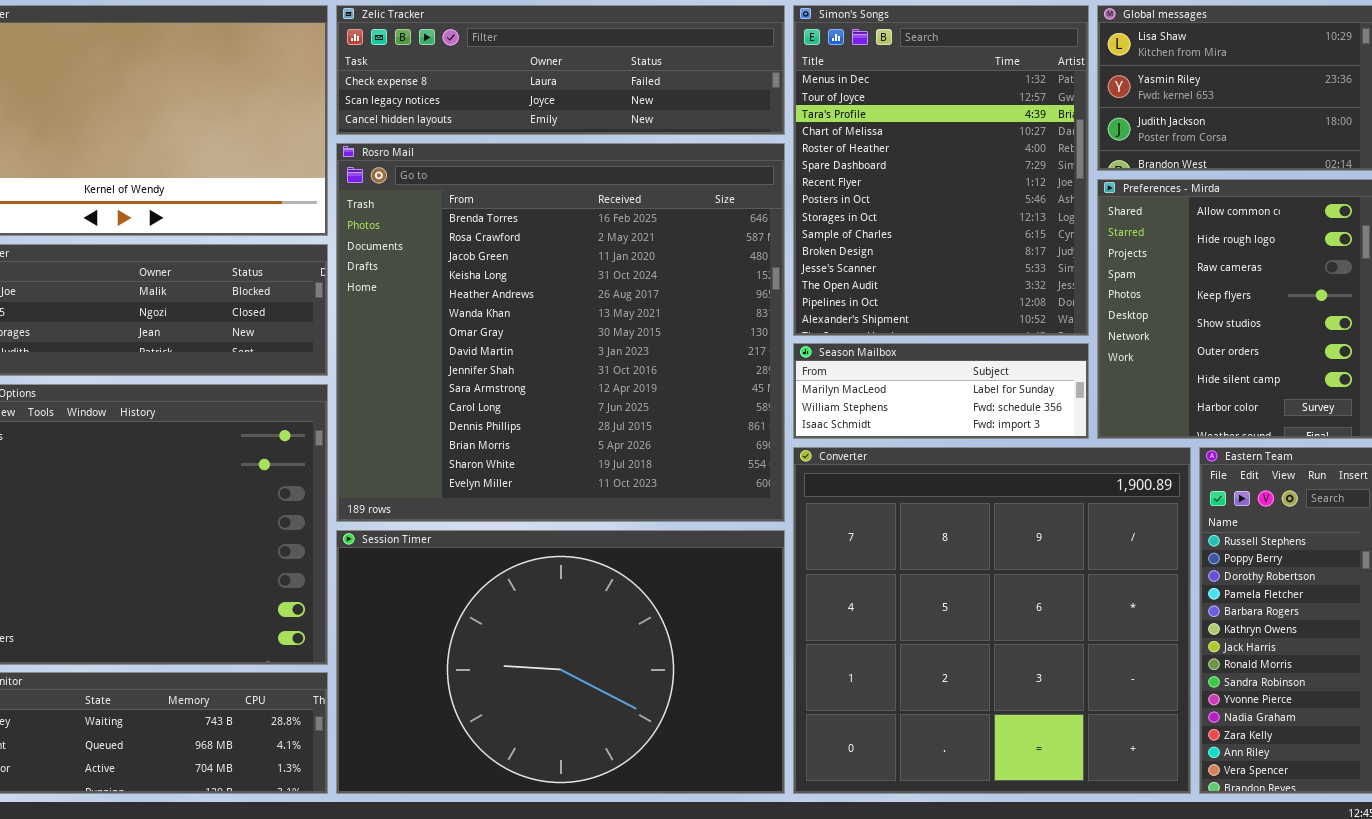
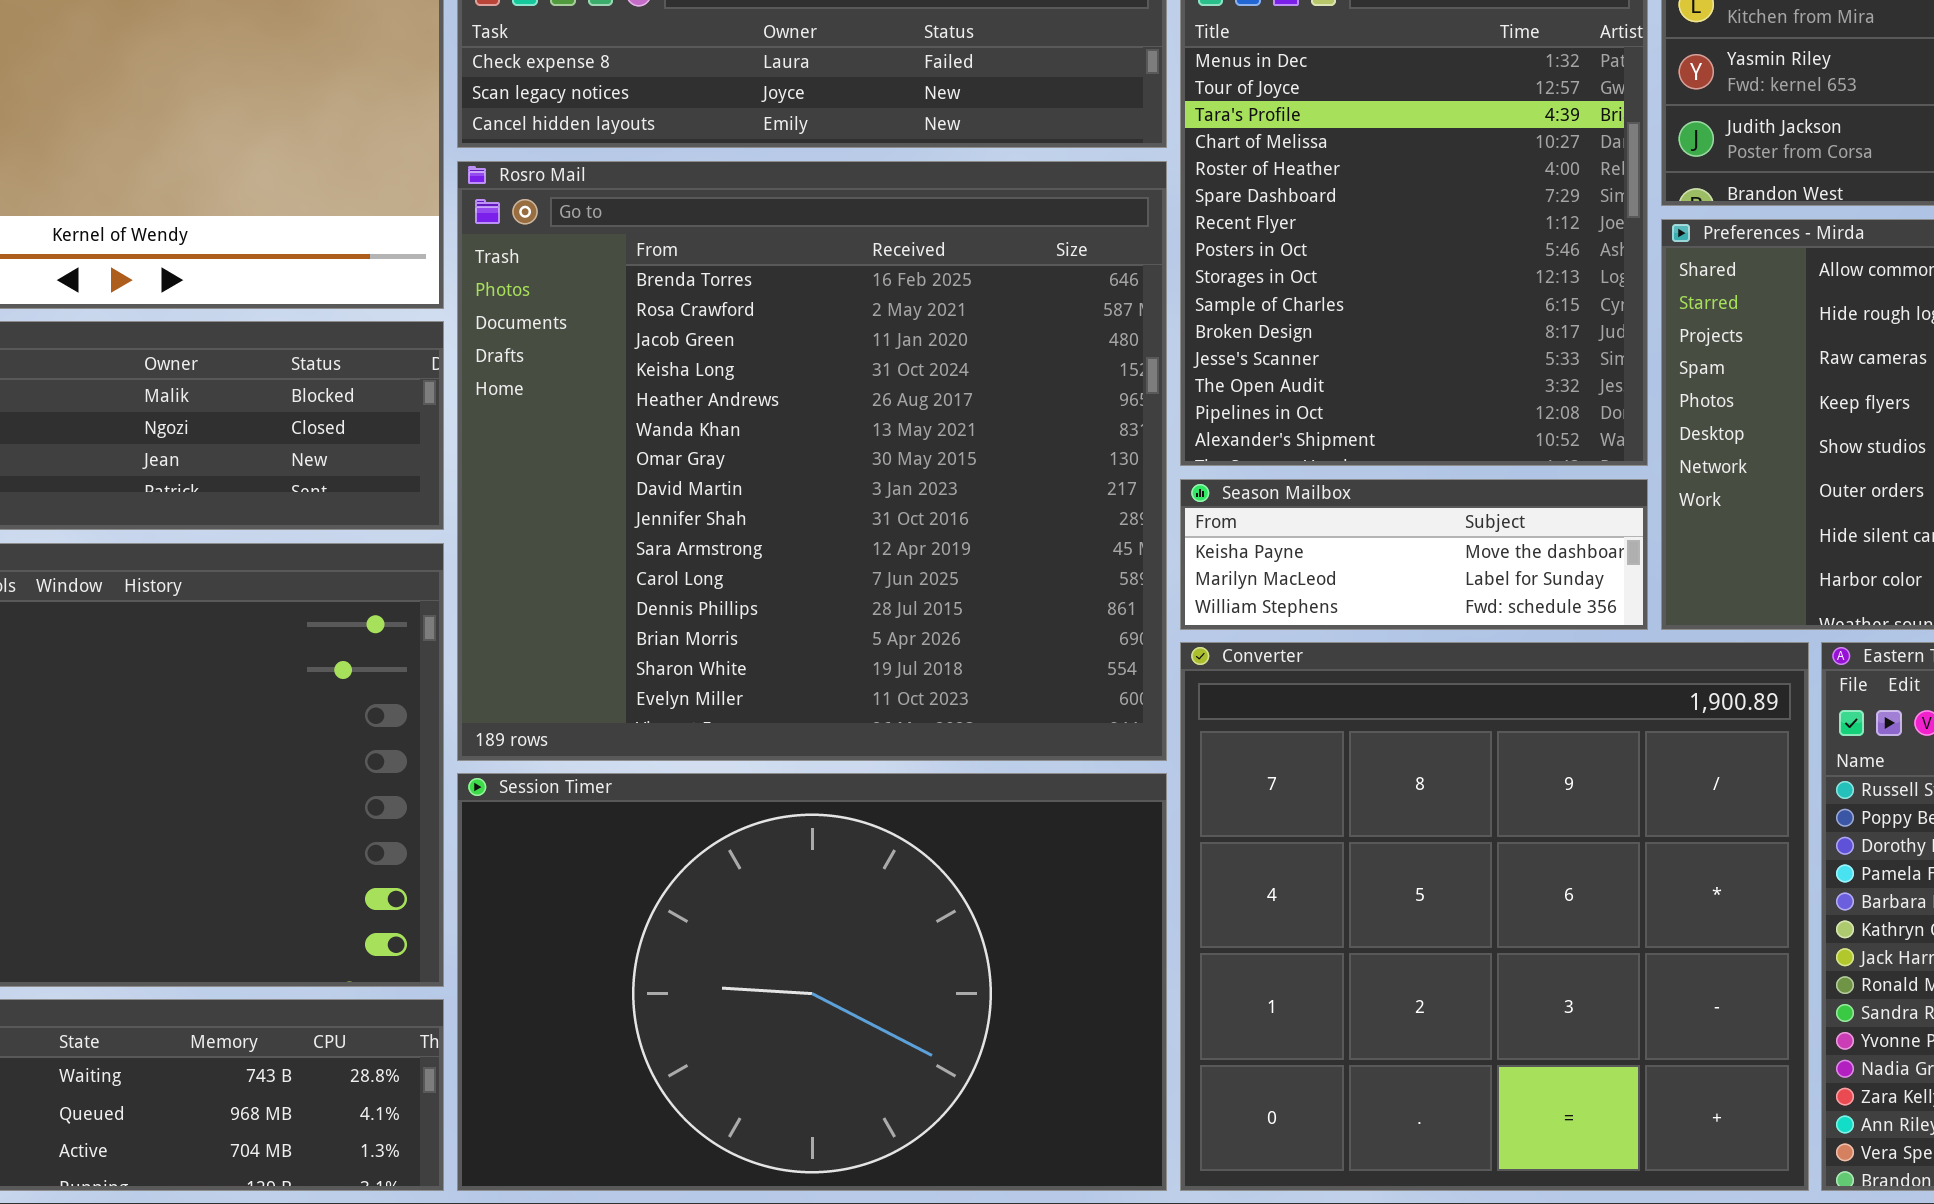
Season Mailbox: [793,343,1089,439] -> [1180,479,1648,630], scrolled up 1 row

